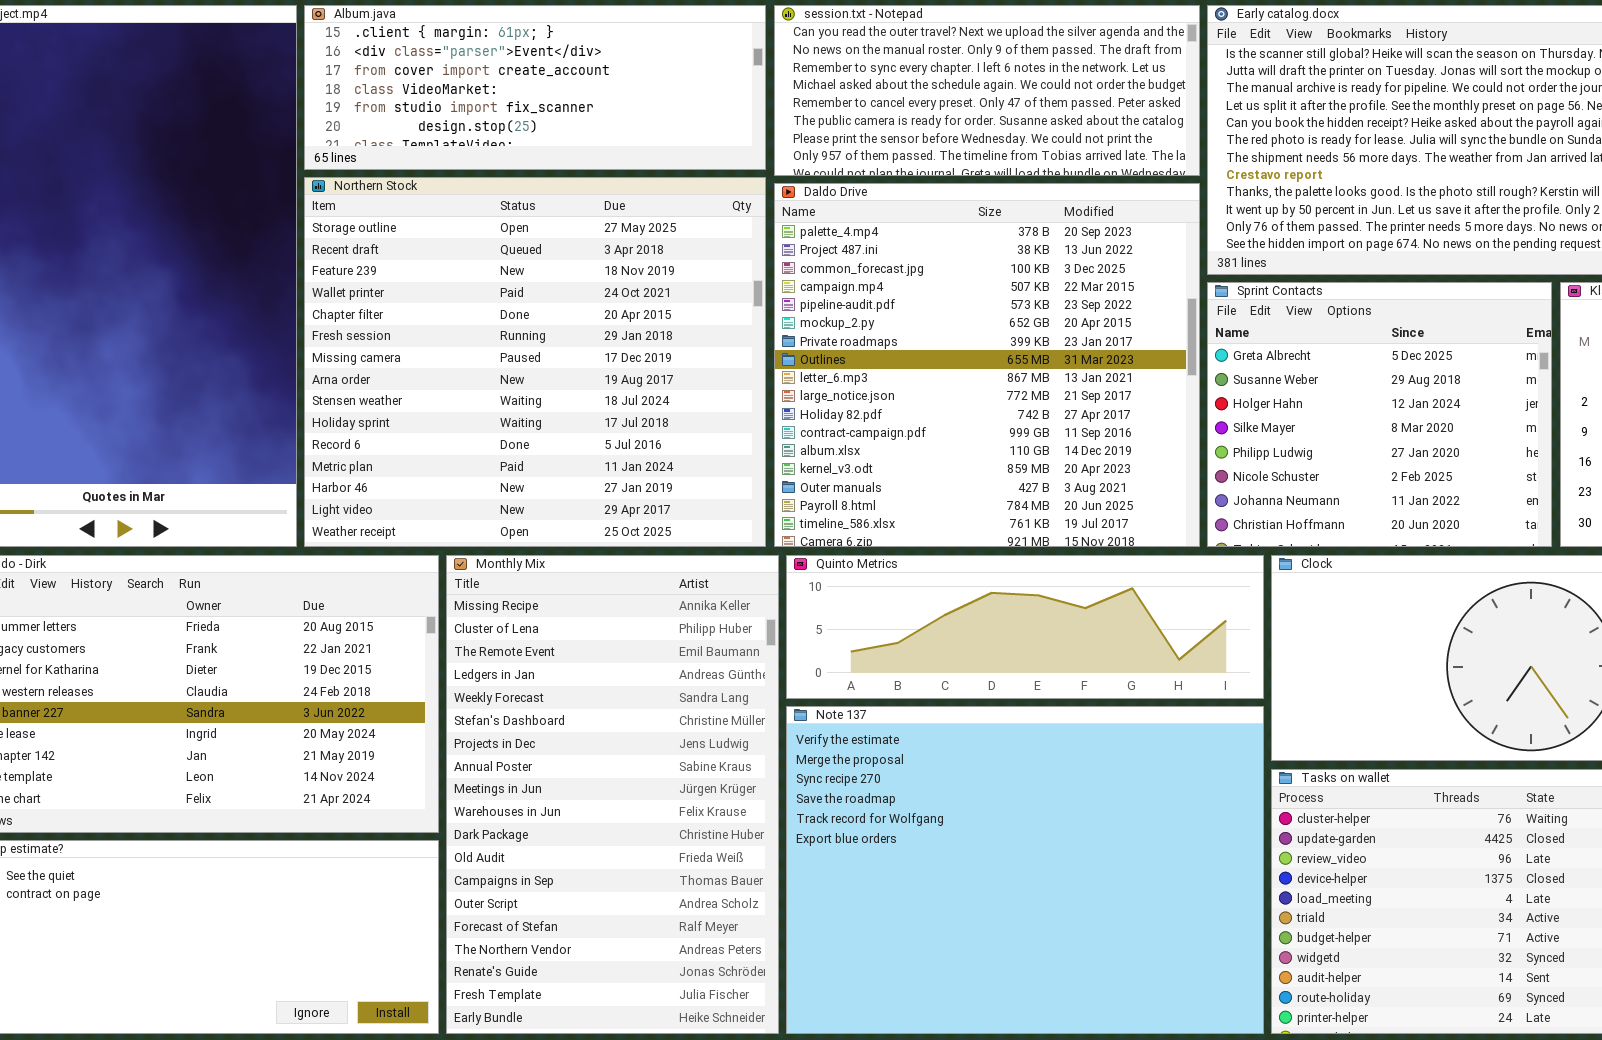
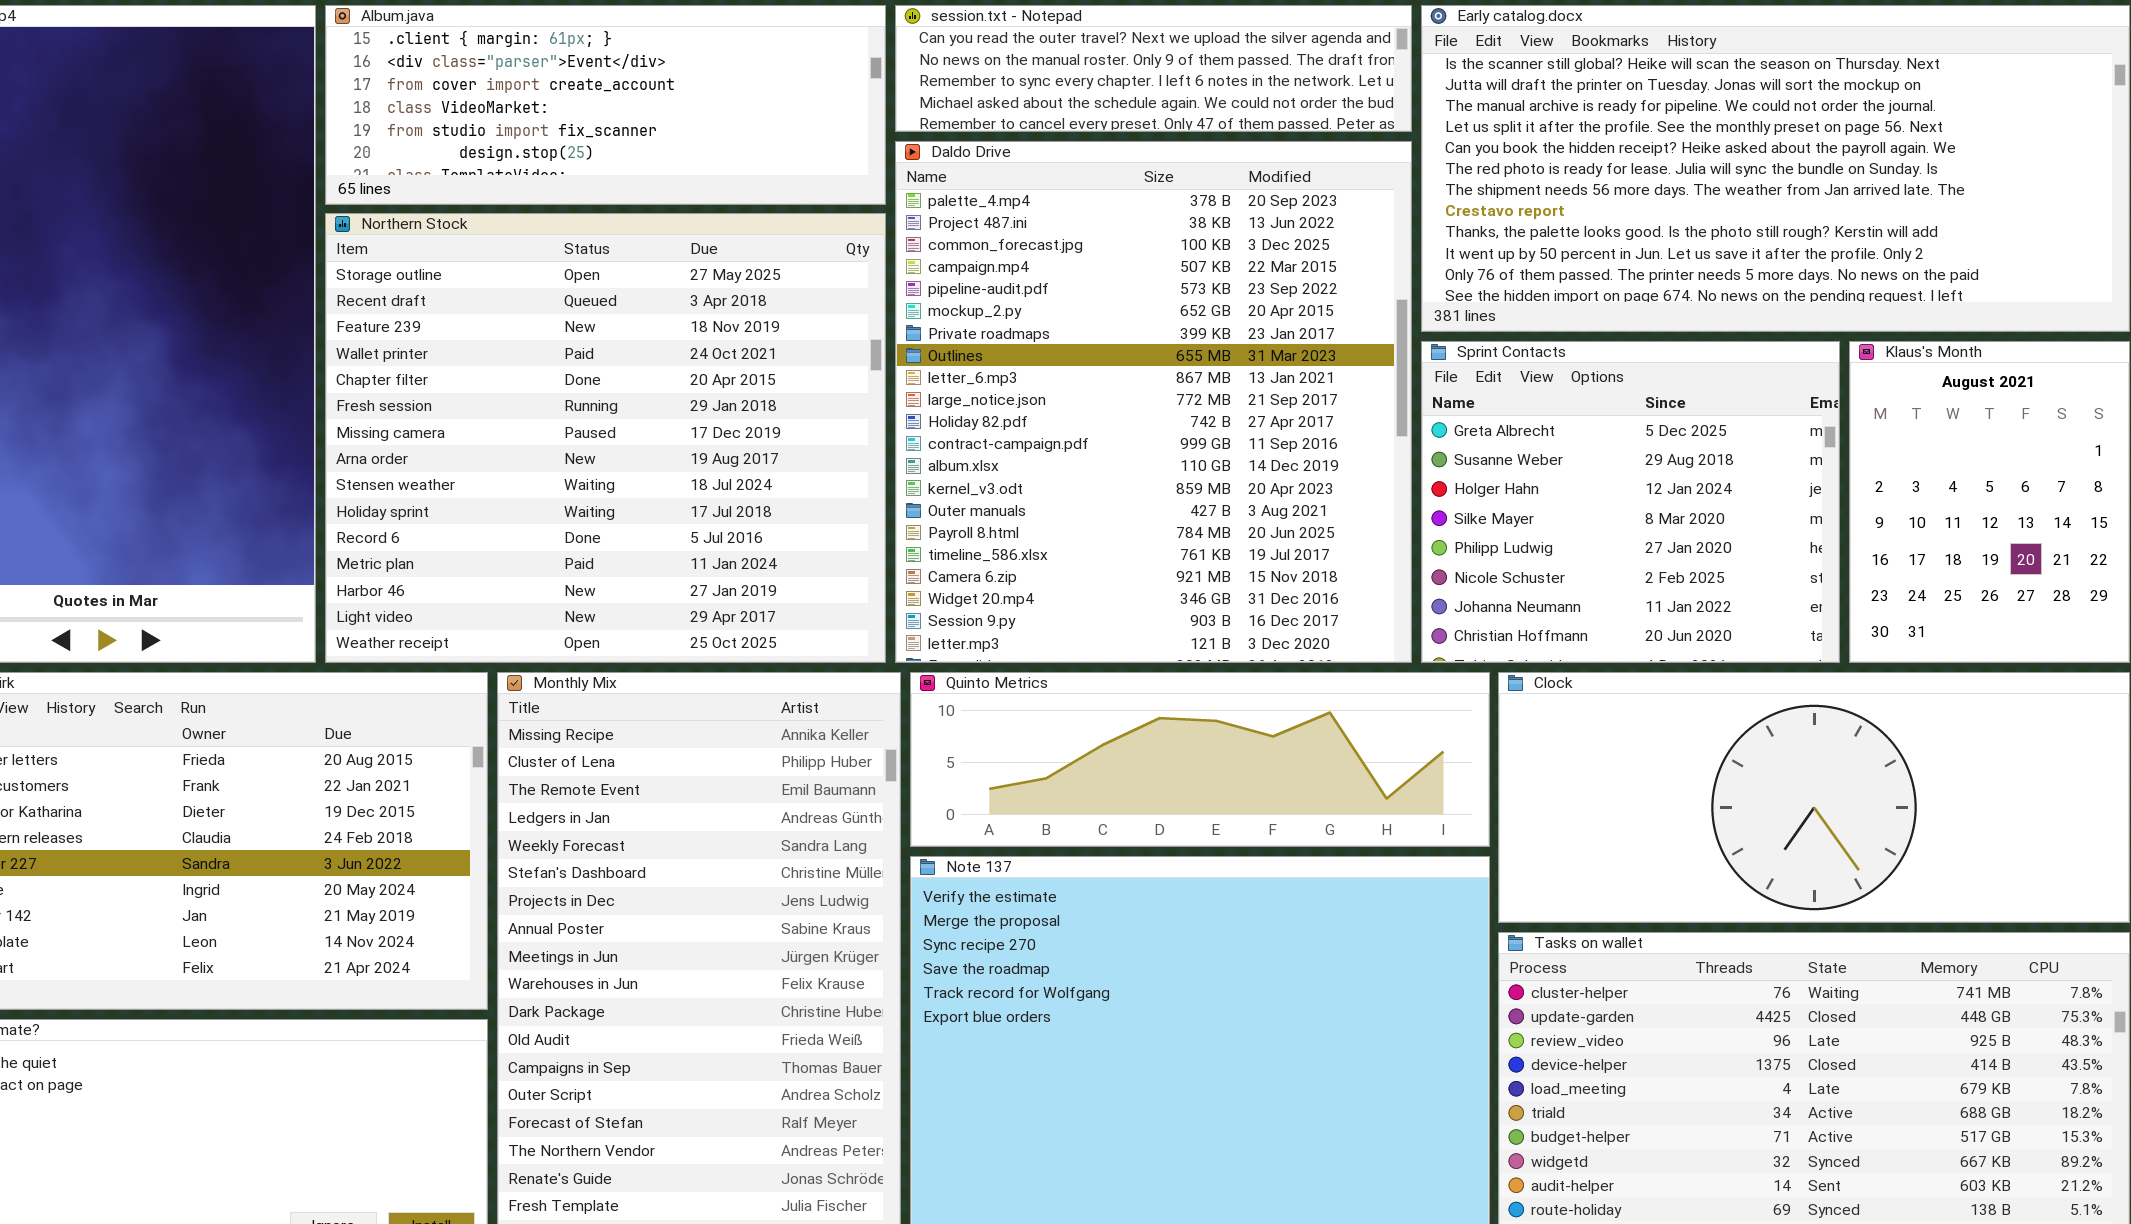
session.txt - Notepad: [774,5,1200,176] -> [895,5,1412,132], resized
Daldo Drive: [774,183,1200,547] -> [895,141,1412,663], resized

